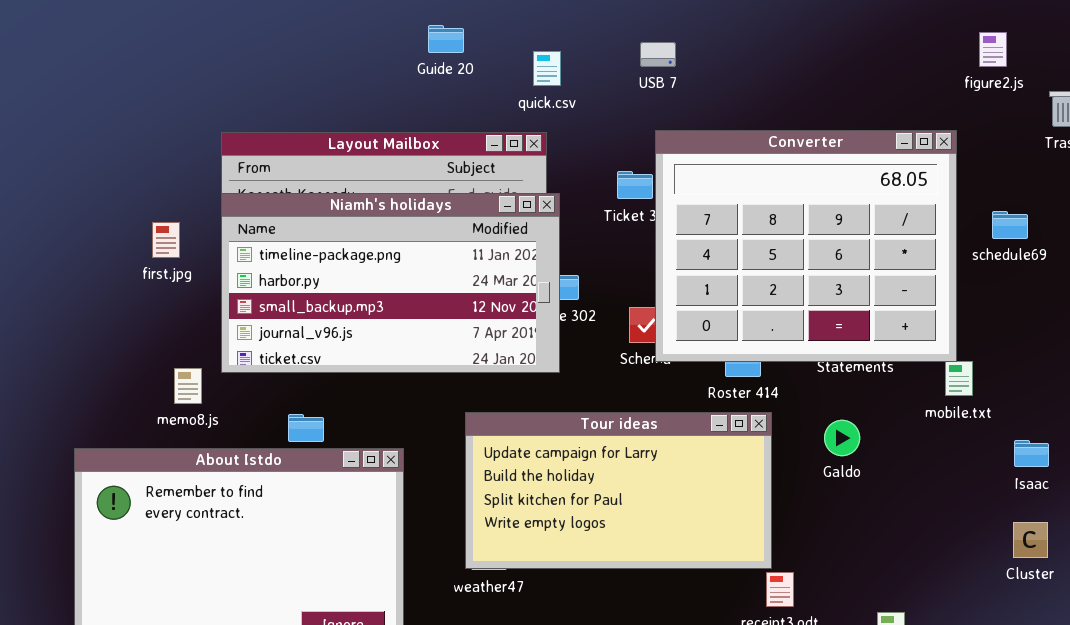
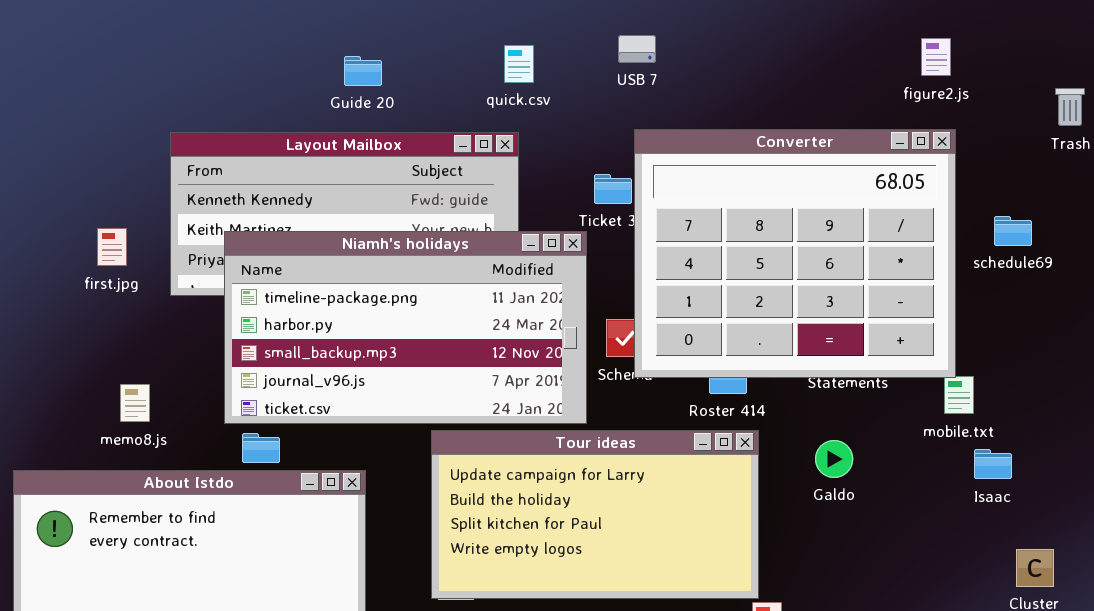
Guide 20: [428,25,464,53] -> [344,56,382,86], moved
figure2.js: [979,32,1007,67] -> [921,38,951,76], moved
Niamh's holidays: [221,193,560,373] -> [224,231,587,424], moved
Isaac: [1014,440,1049,467] -> [974,449,1012,479], moved

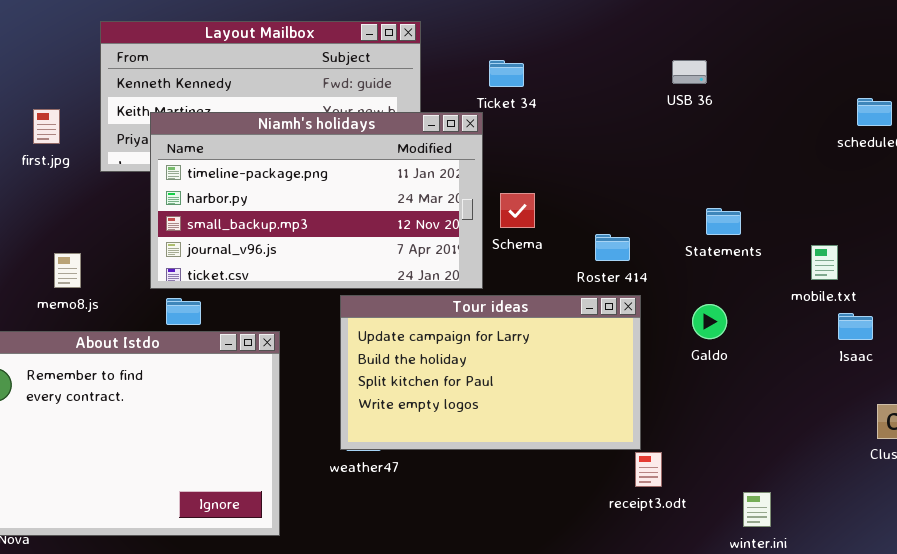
Converter: [634,129,956,378] -> none, closed

